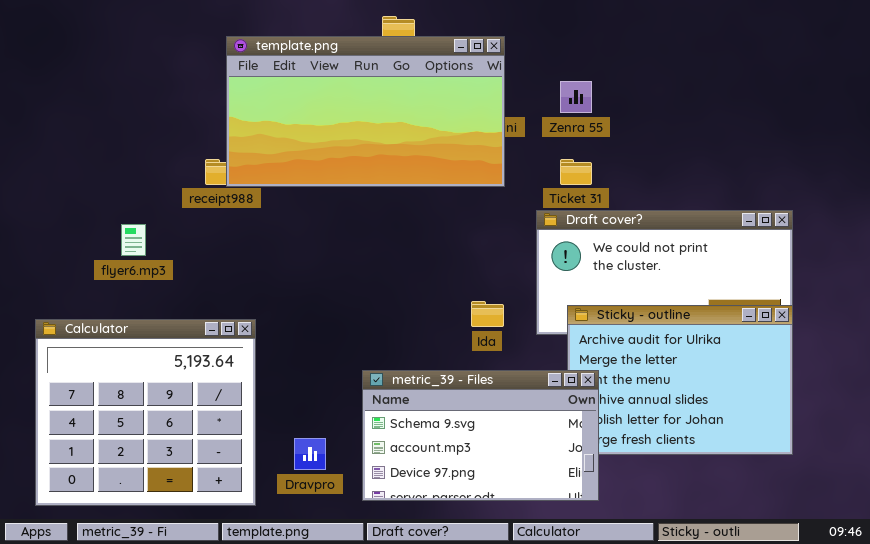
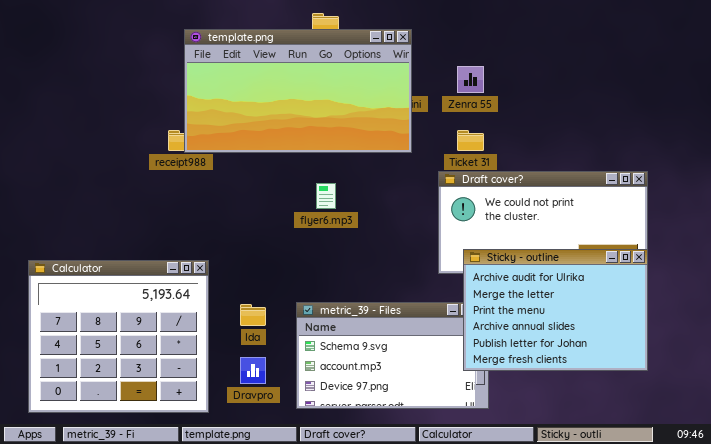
flyer6.mp3: [121,224,146,256] -> [316,183,336,209], moved
Ida: [471,301,504,327] -> [240,304,266,326], moved
Sticky - outline: [567,305,793,455] -> [463,249,648,371], raised

